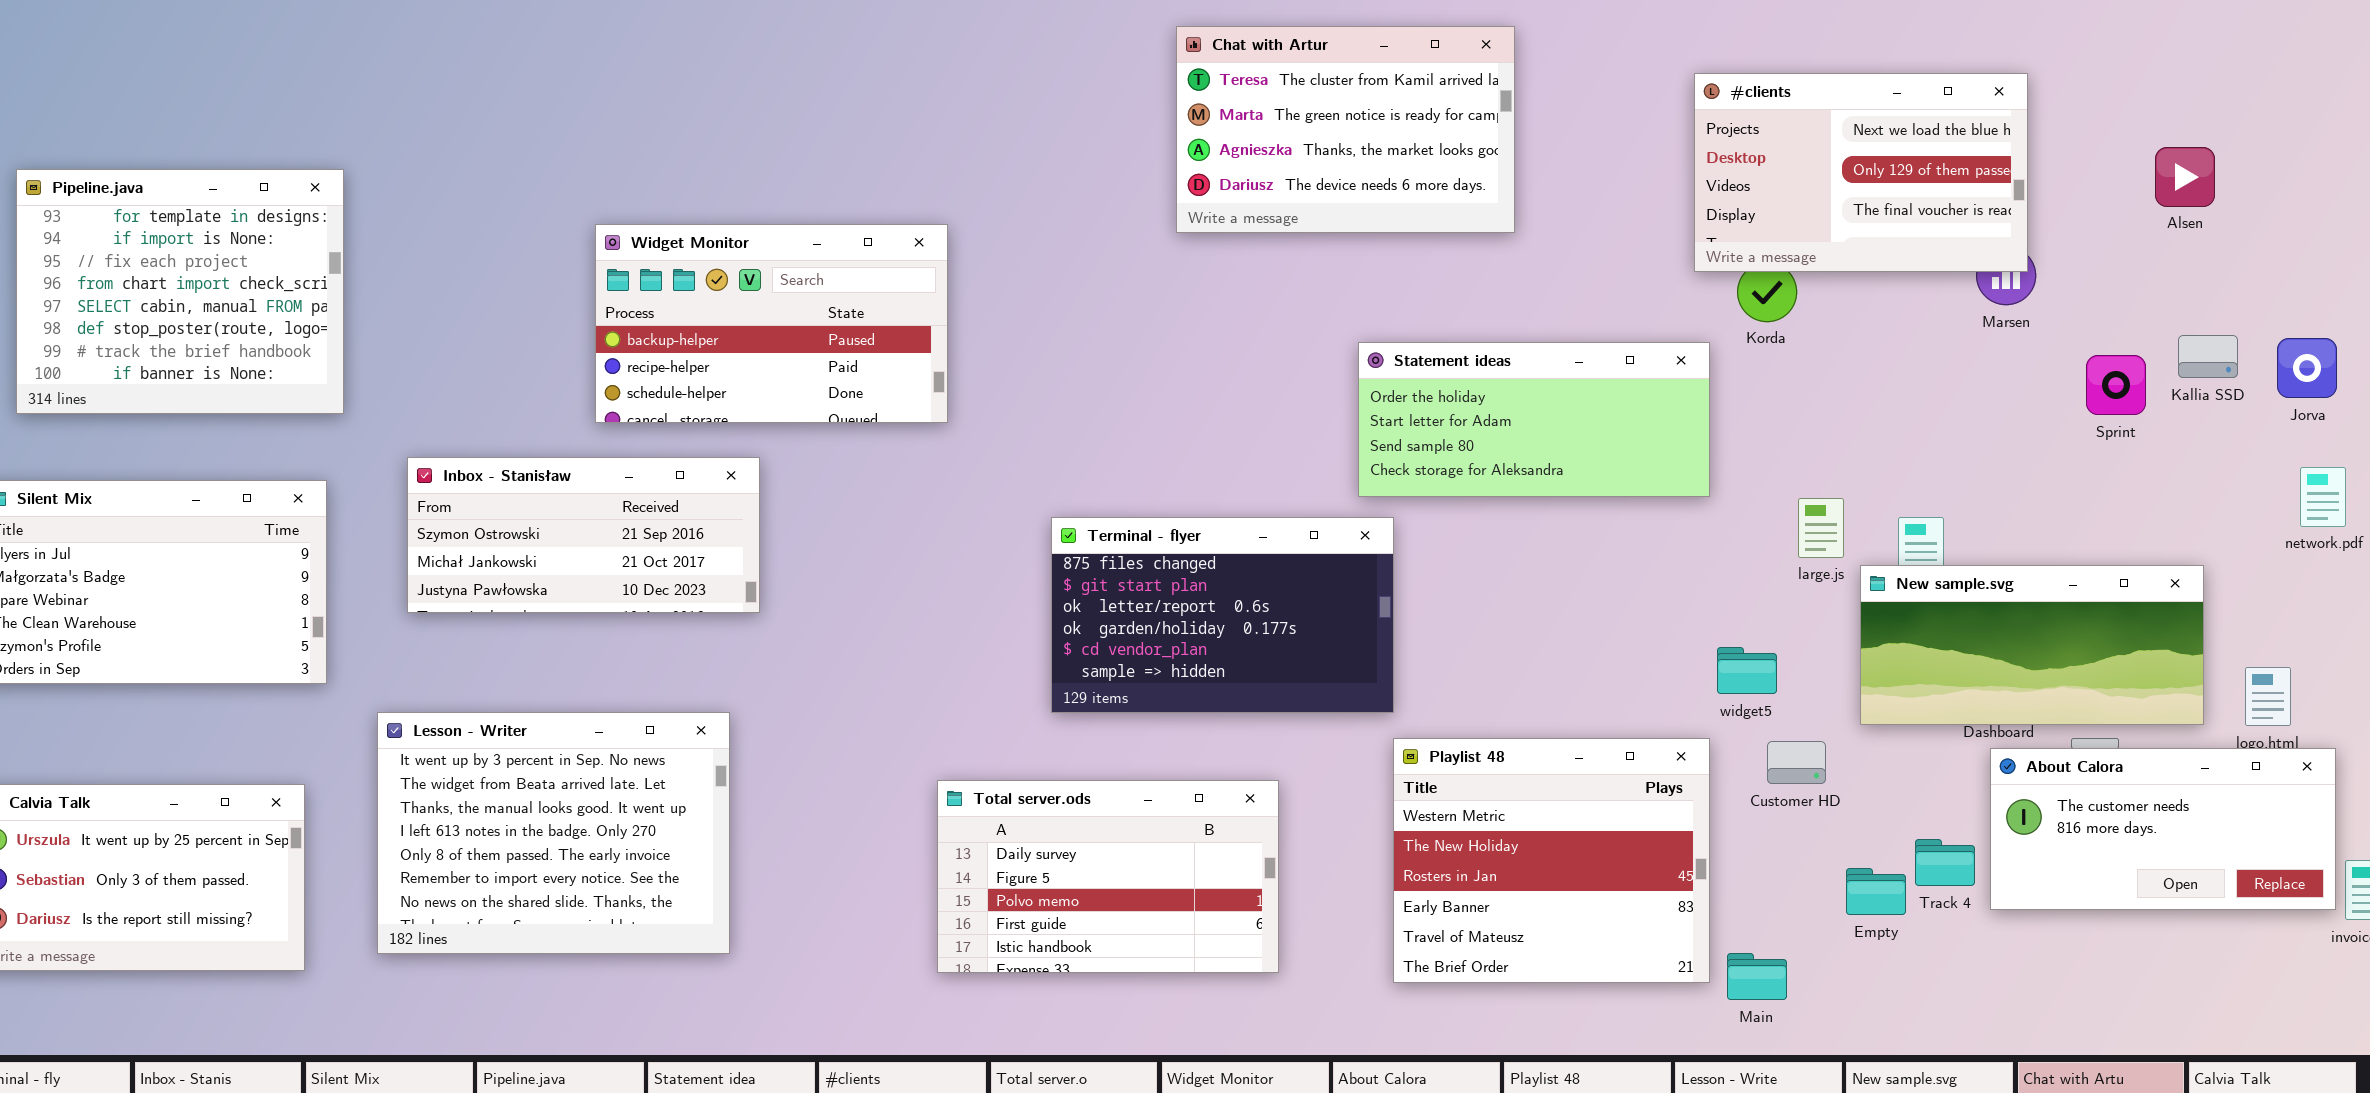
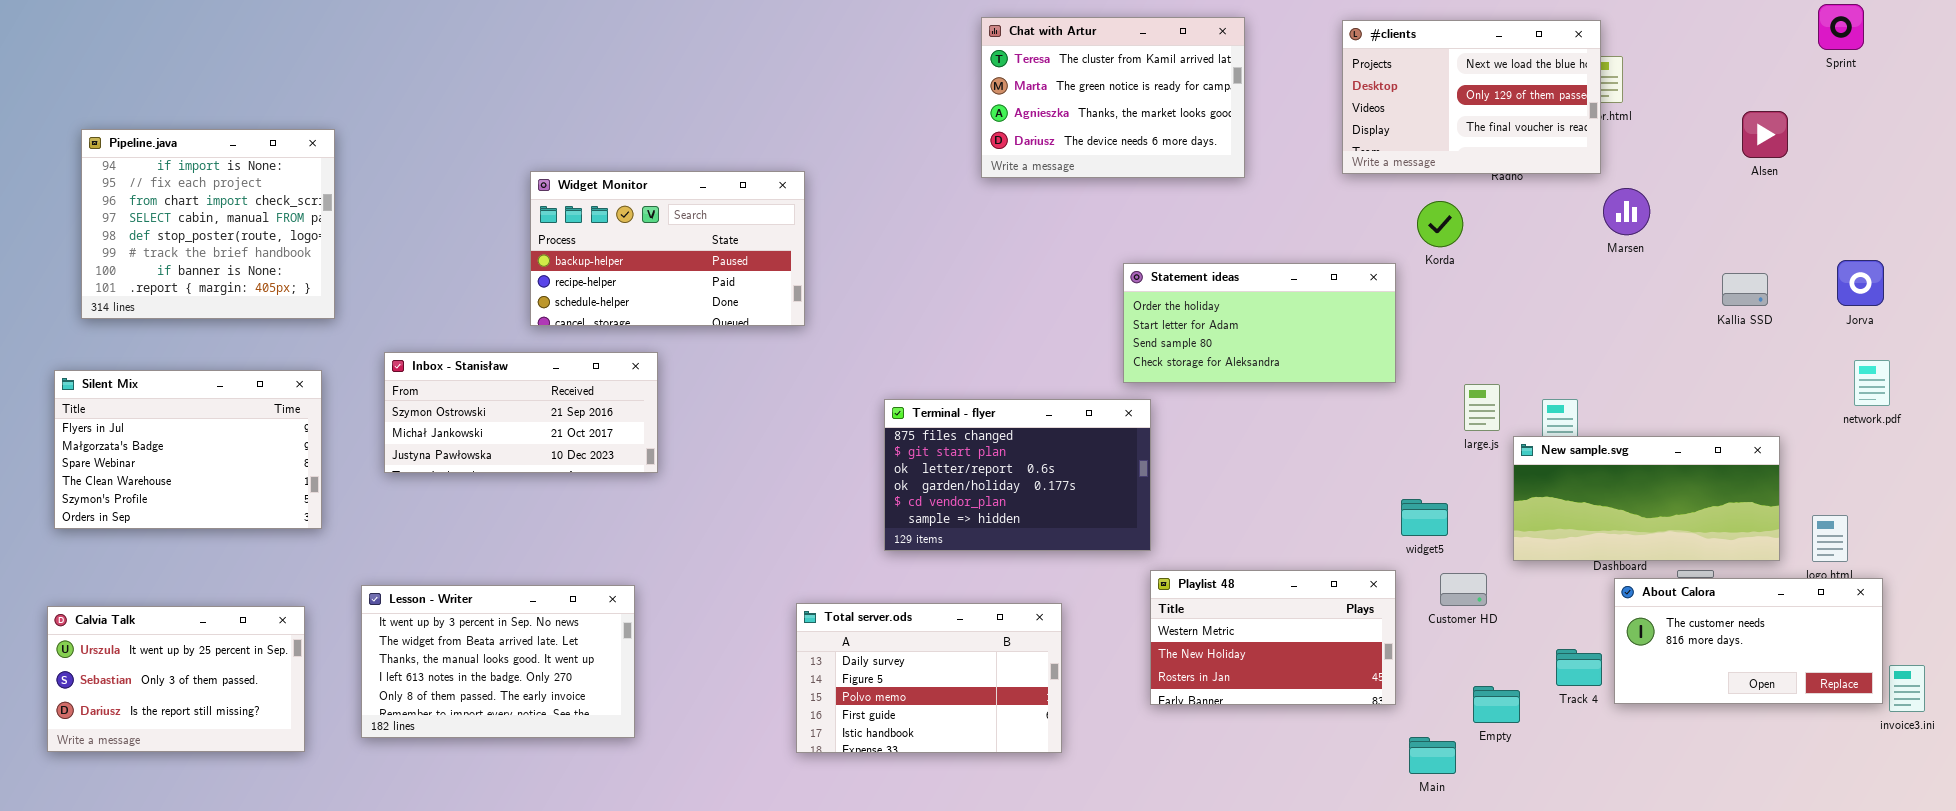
#clients: [1694,73,2028,272] -> [1342,20,1601,174], moved
Pipeline.java: [16,169,344,414] -> [81,129,335,319], scrolled down 1 row
Kallia SSD: [2178,335,2238,378] -> [1722,273,1768,306], moved
Sprint: [2086,355,2146,415] -> [1818,4,1864,50], moved
Lesson - Writer: [377,712,730,954] -> [361,585,635,738], resized
Playlist 48: [1393,738,1710,983] -> [1150,570,1396,705], resized
Empty: [1846,868,1906,915] -> [1473,686,1520,723], moved

